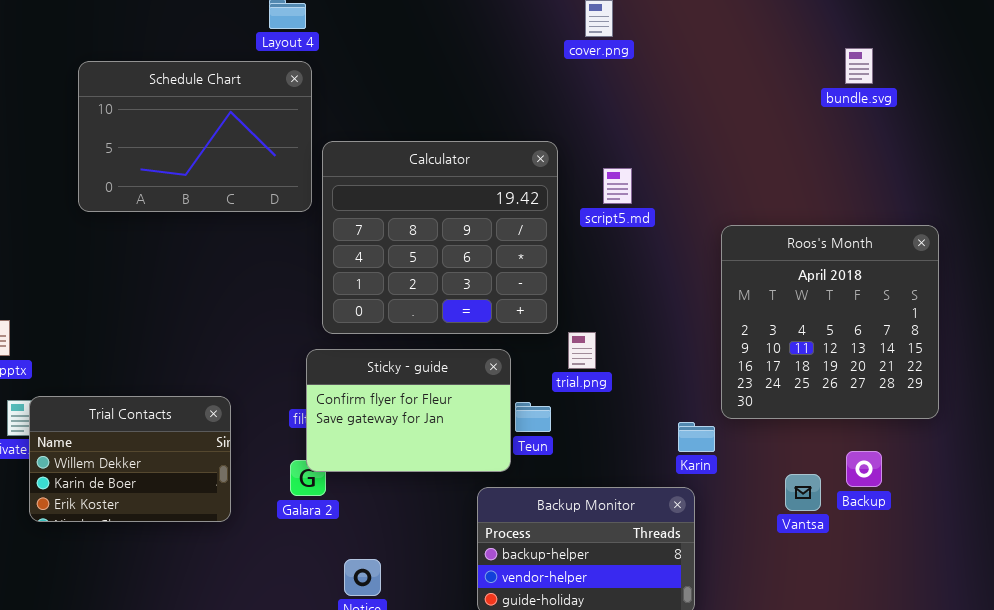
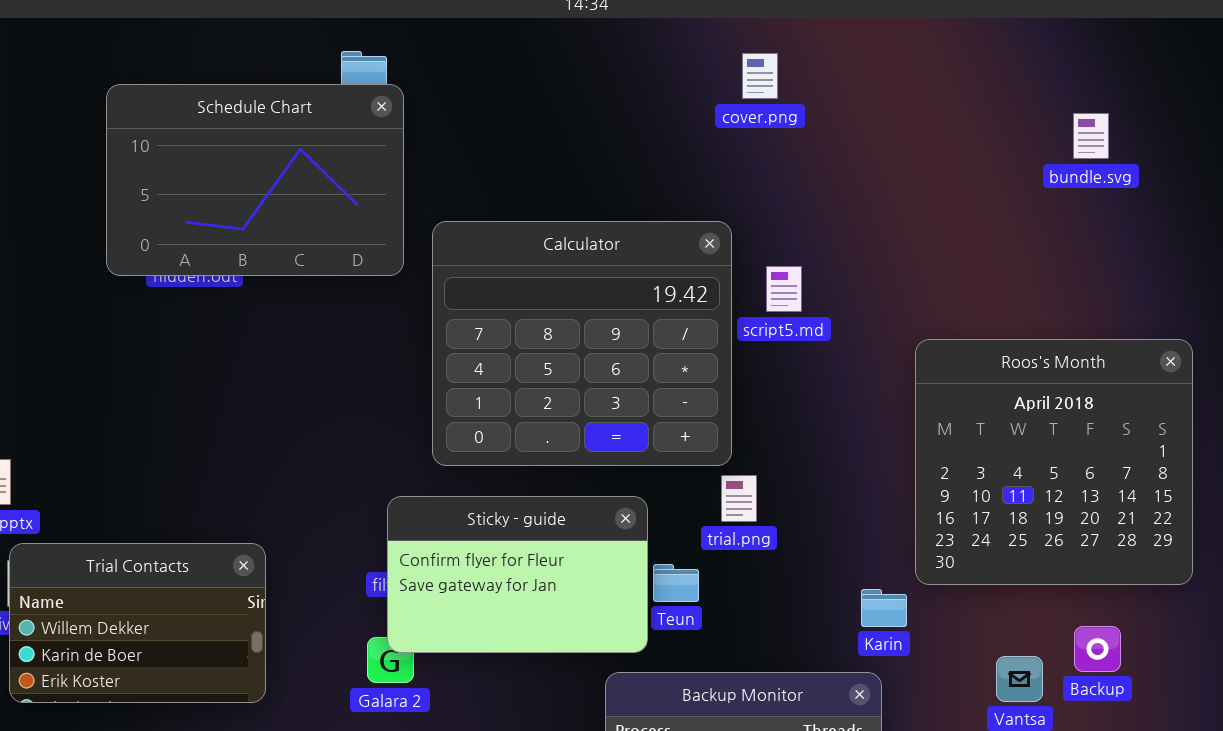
Schedule Chart: [78,61,312,212] -> [106,84,404,276], moved
Calculator: [322,141,558,334] -> [432,221,732,466], moved
Trial Contacts: [29,396,231,522] -> [9,543,266,703], moved

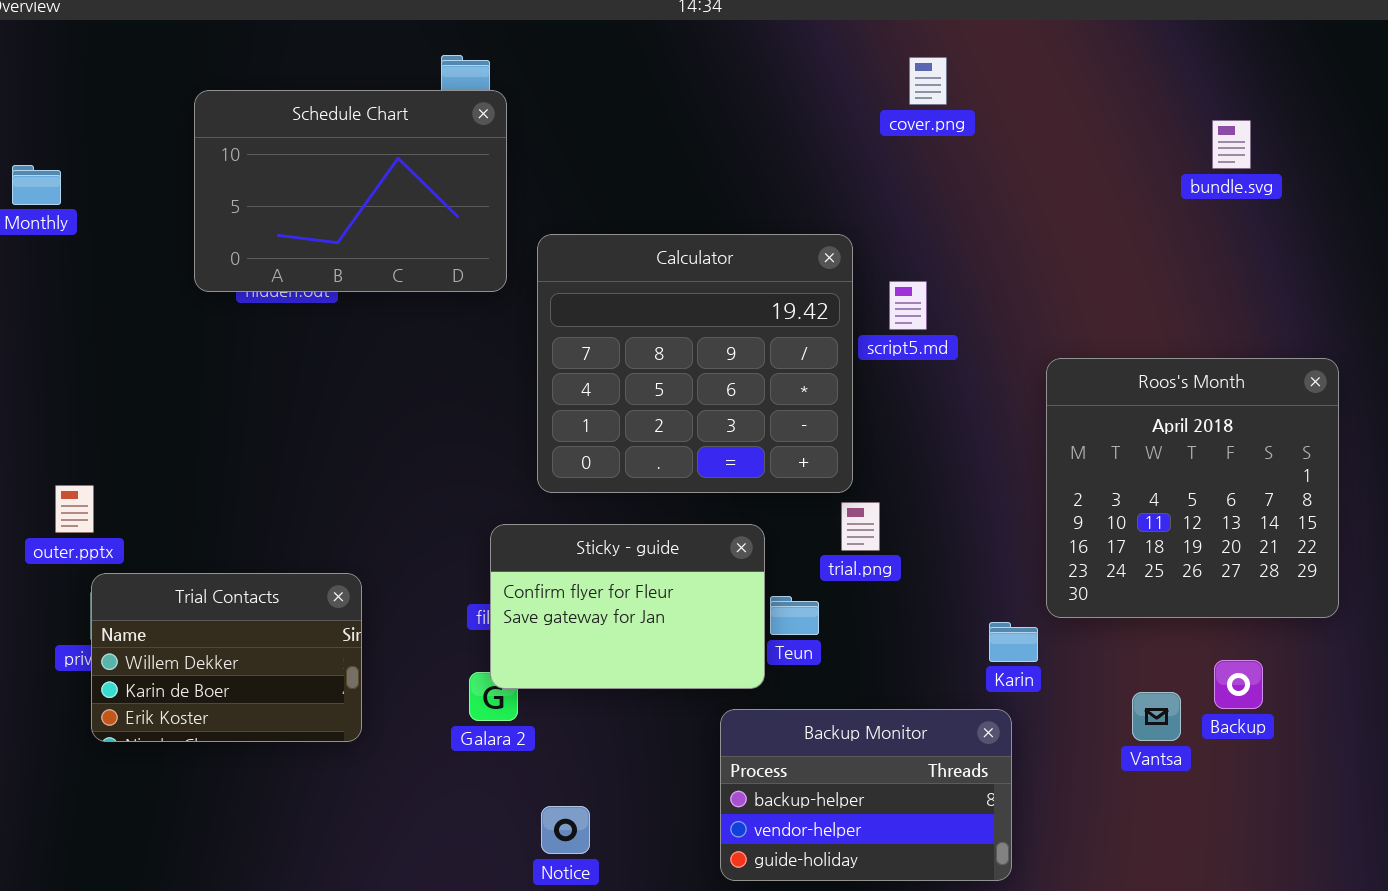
cover.png: [742,53,778,99] -> [909,57,947,105], moved

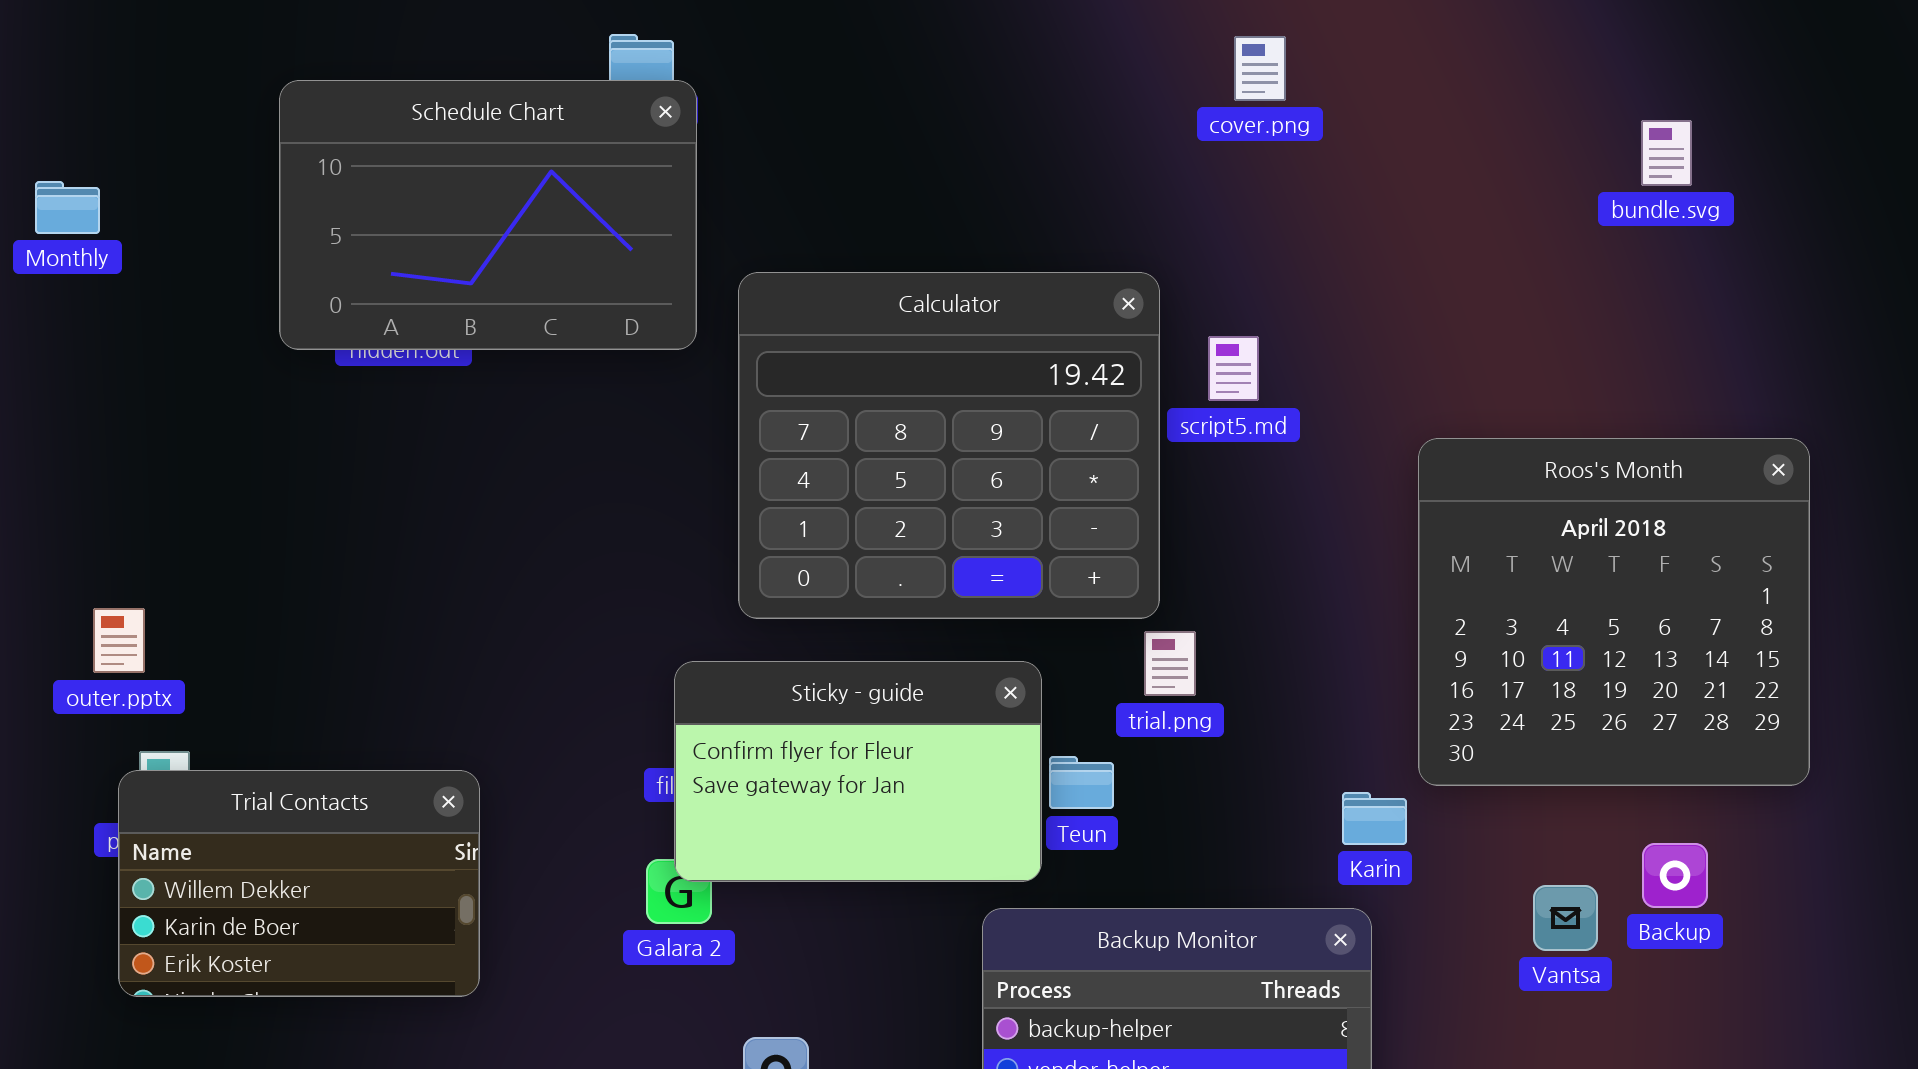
Trial Contacts: [91,573,362,742] -> [118,770,480,997], moved

